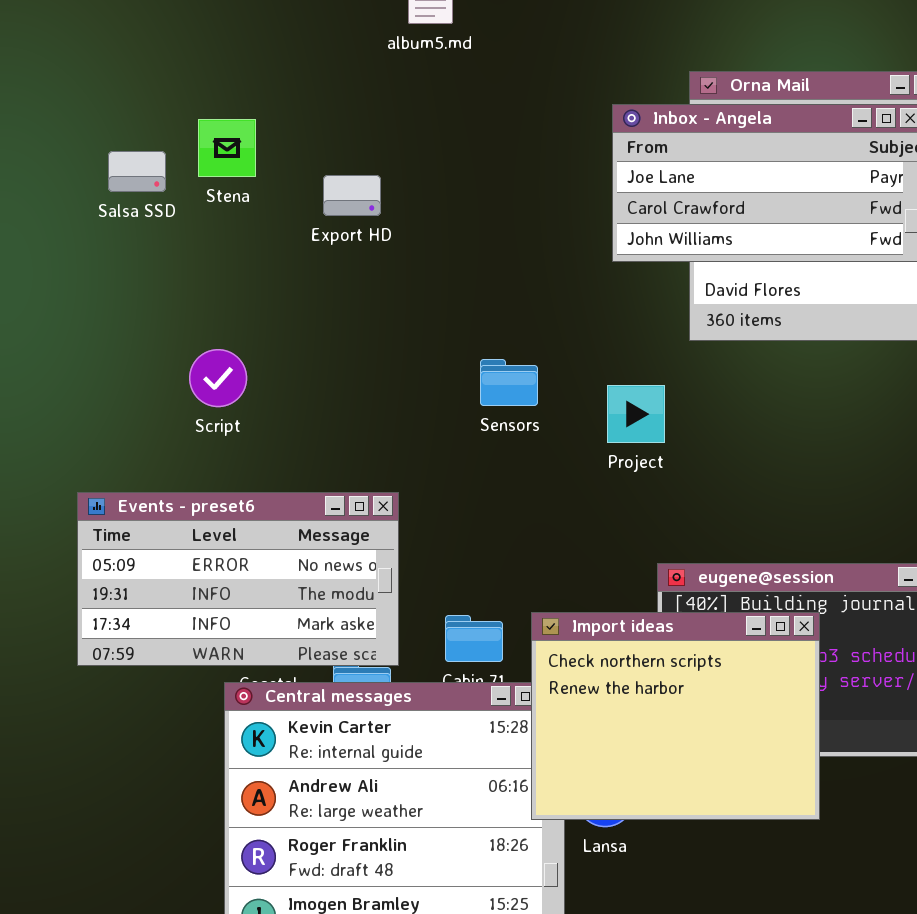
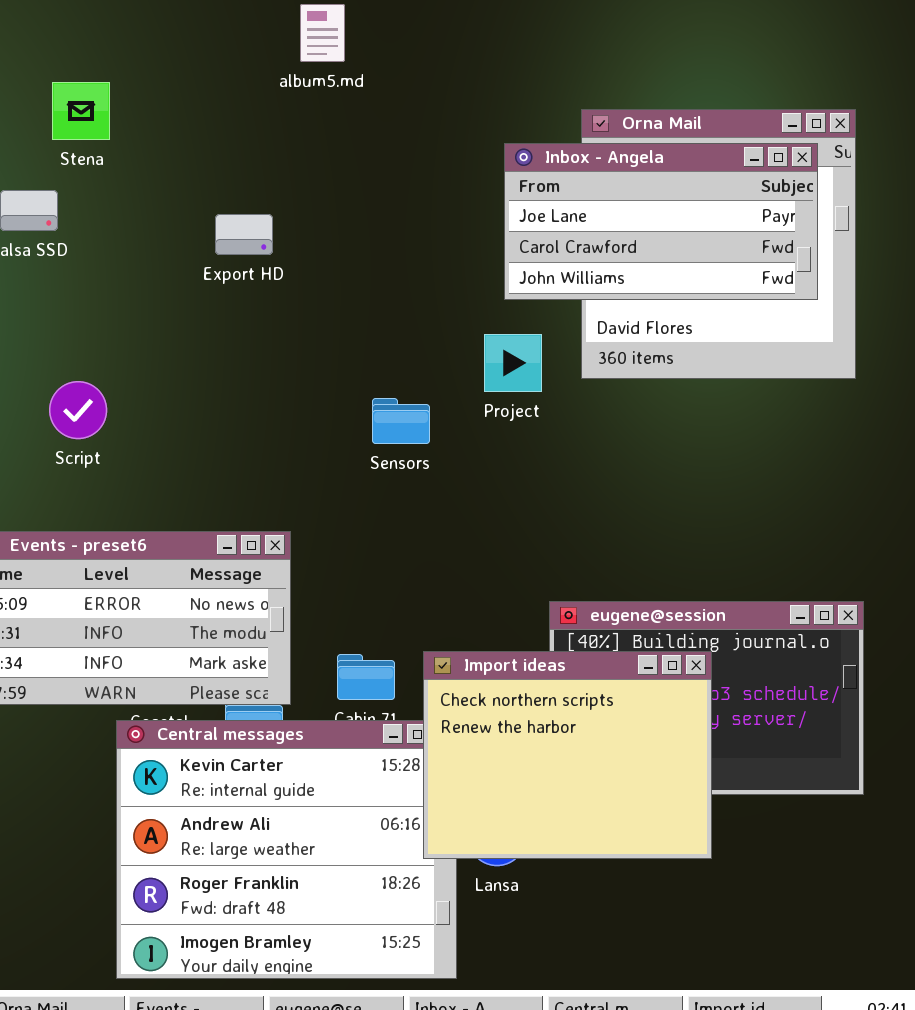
Stena: [198,119,256,177] -> [52,82,110,140], moved
Script: [189,349,247,407] -> [49,381,107,439], moved
Project: [607,385,665,443] -> [484,334,542,392], moved

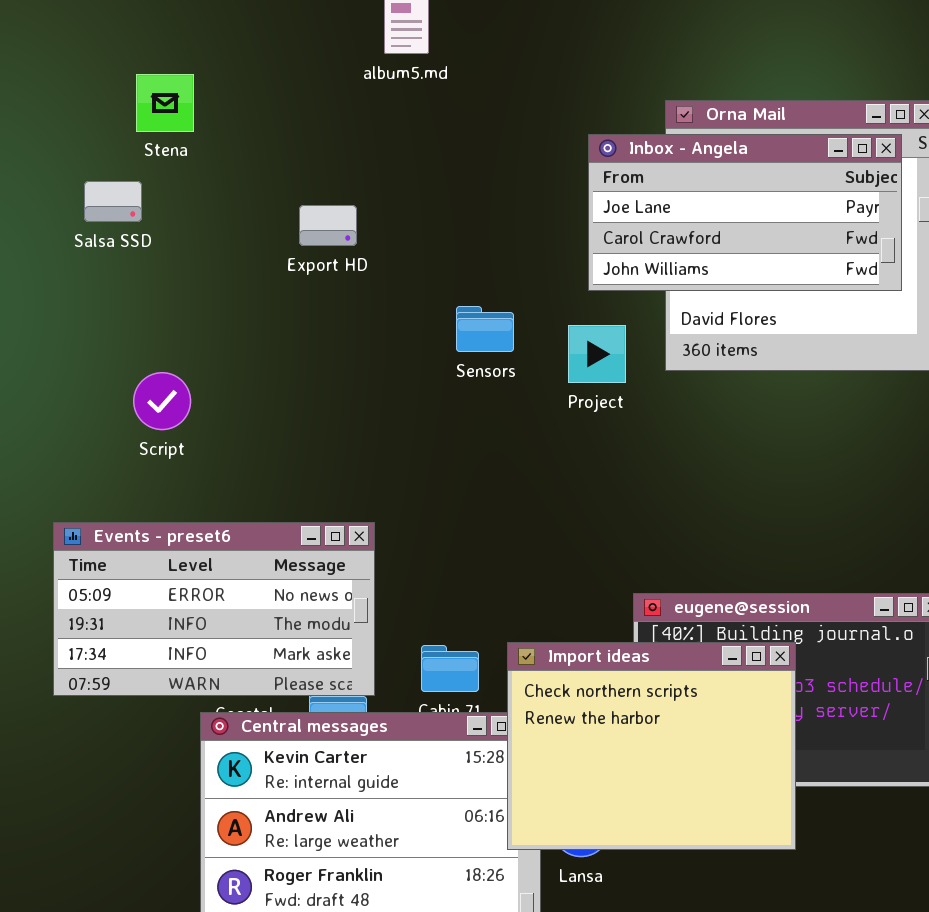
Sensors: [372,398,430,444] -> [456,306,514,352], moved

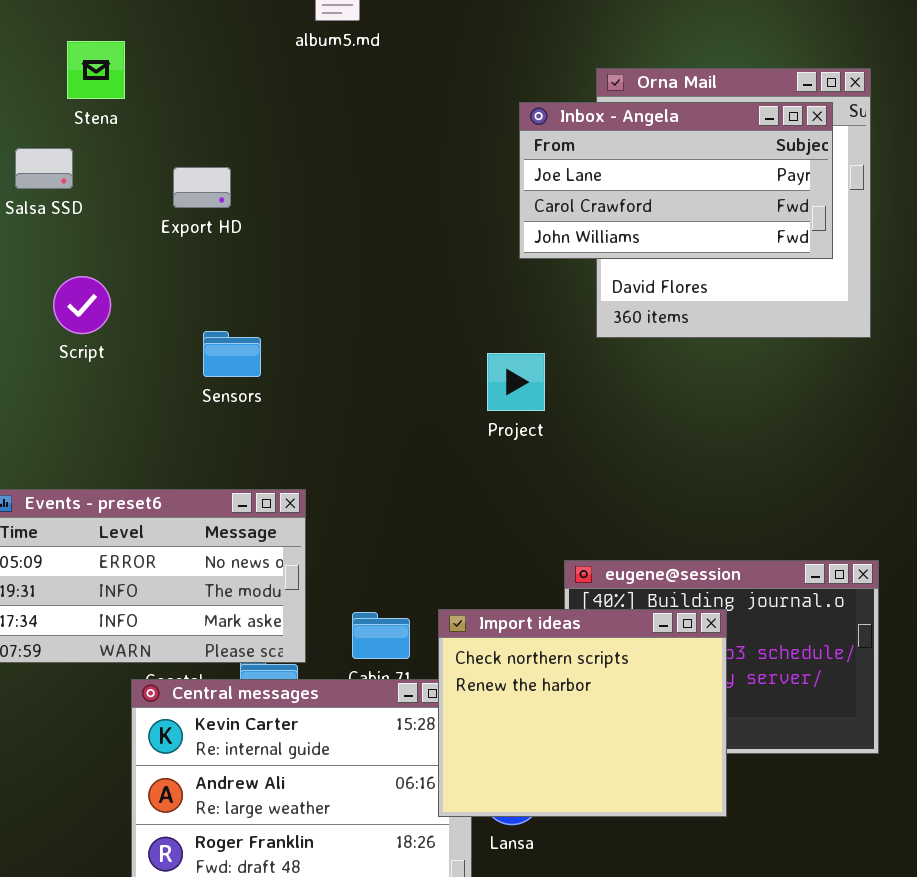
Export HD: [299,205,357,246] -> [173,167,231,208], moved
Sensors: [456,306,514,352] -> [203,331,261,377], moved
Project: [568,325,626,383] -> [487,353,545,411], moved
Script: [133,372,191,430] -> [53,276,111,334], moved

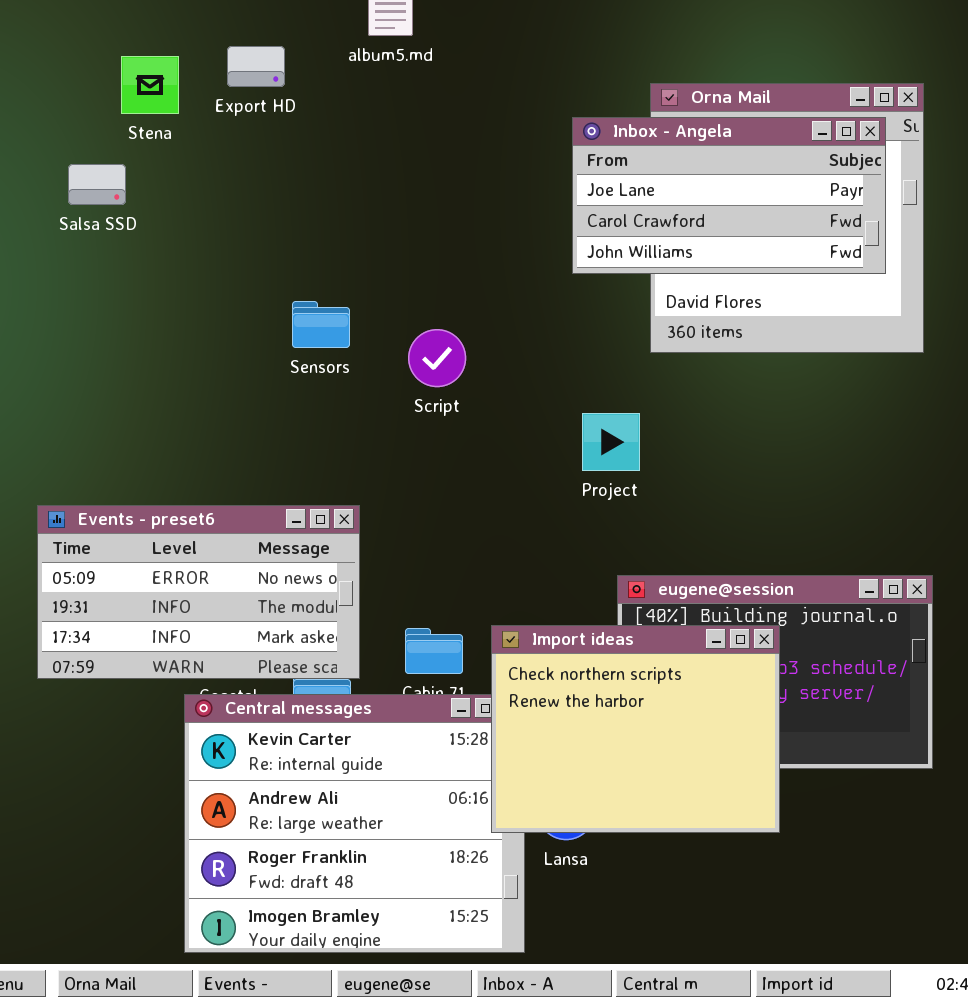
Export HD: [173,167,231,208] -> [227,46,285,87], moved
Script: [53,276,111,334] -> [408,329,466,387], moved
Sensors: [203,331,261,377] -> [292,301,350,348], moved
Project: [487,353,545,411] -> [582,413,640,471], moved

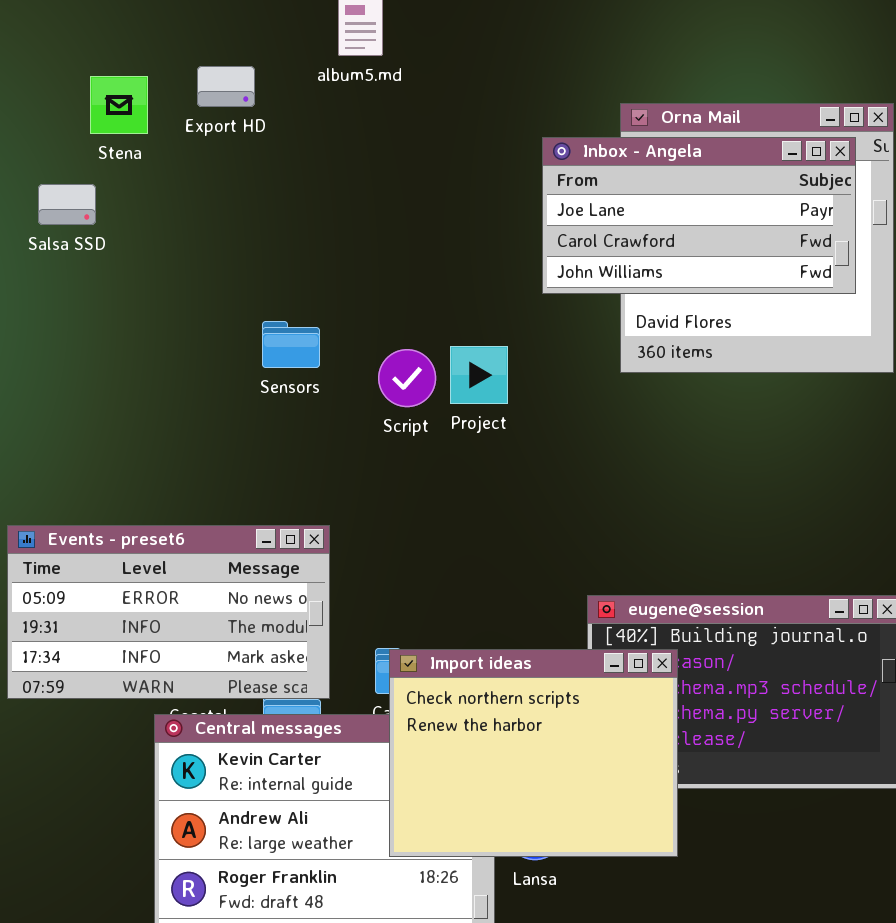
Project: [582,413,640,471] -> [450,346,508,404], moved
Import ideas: [491,625,780,833] -> [389,649,678,857], moved

